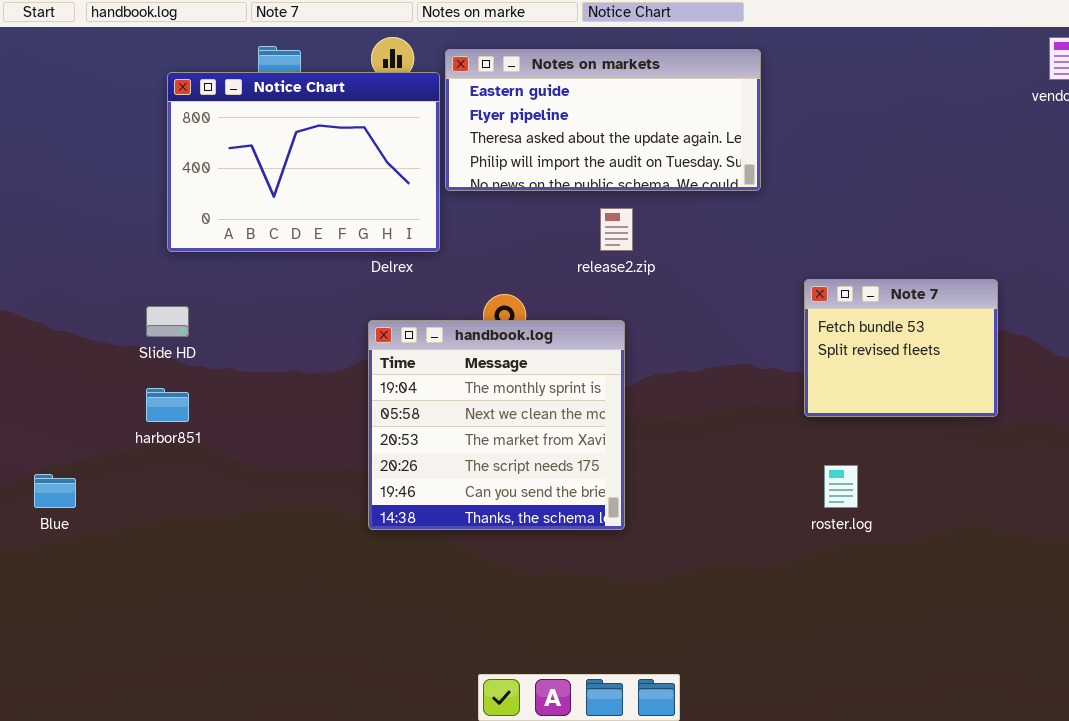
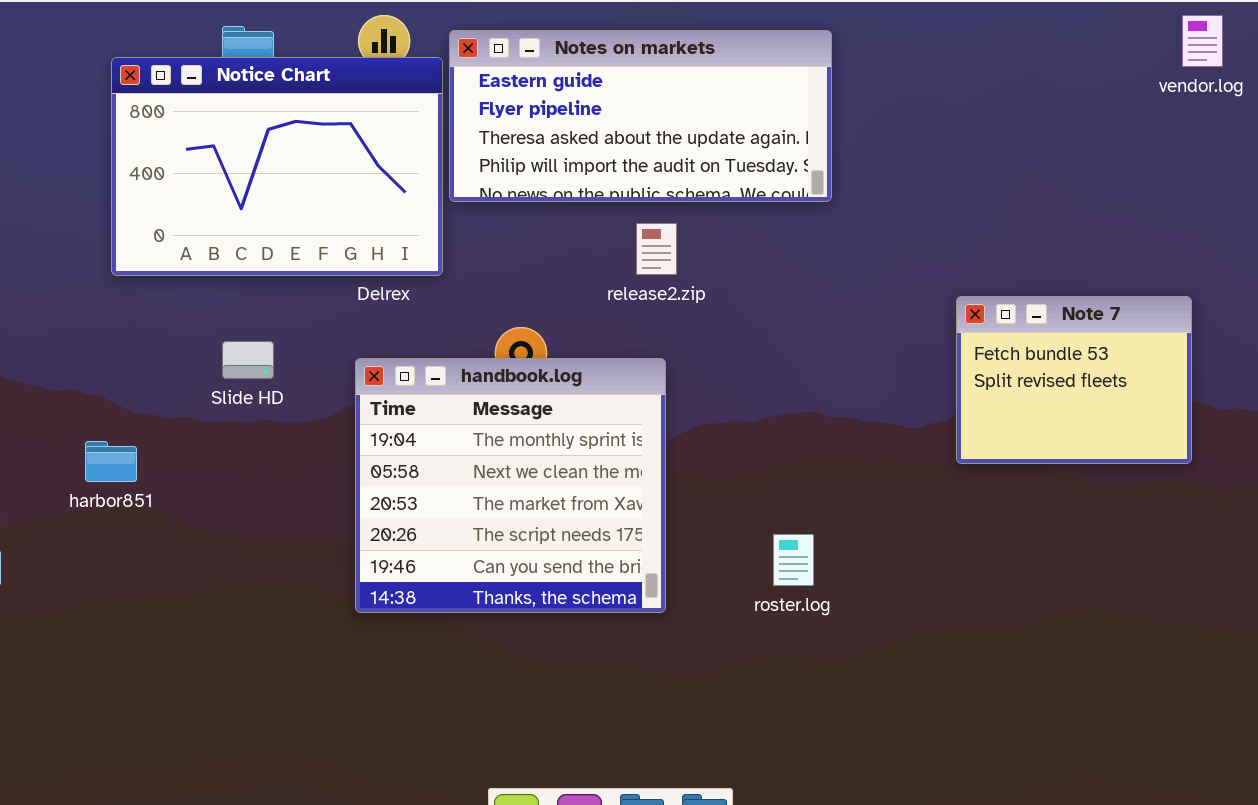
Note 7: [804,279,998,417] -> [956,296,1192,464], moved
Slide HD: [146,306,189,337] -> [222,341,274,379], moved
roster.log: [824,465,858,508] -> [773,534,814,586], moved

